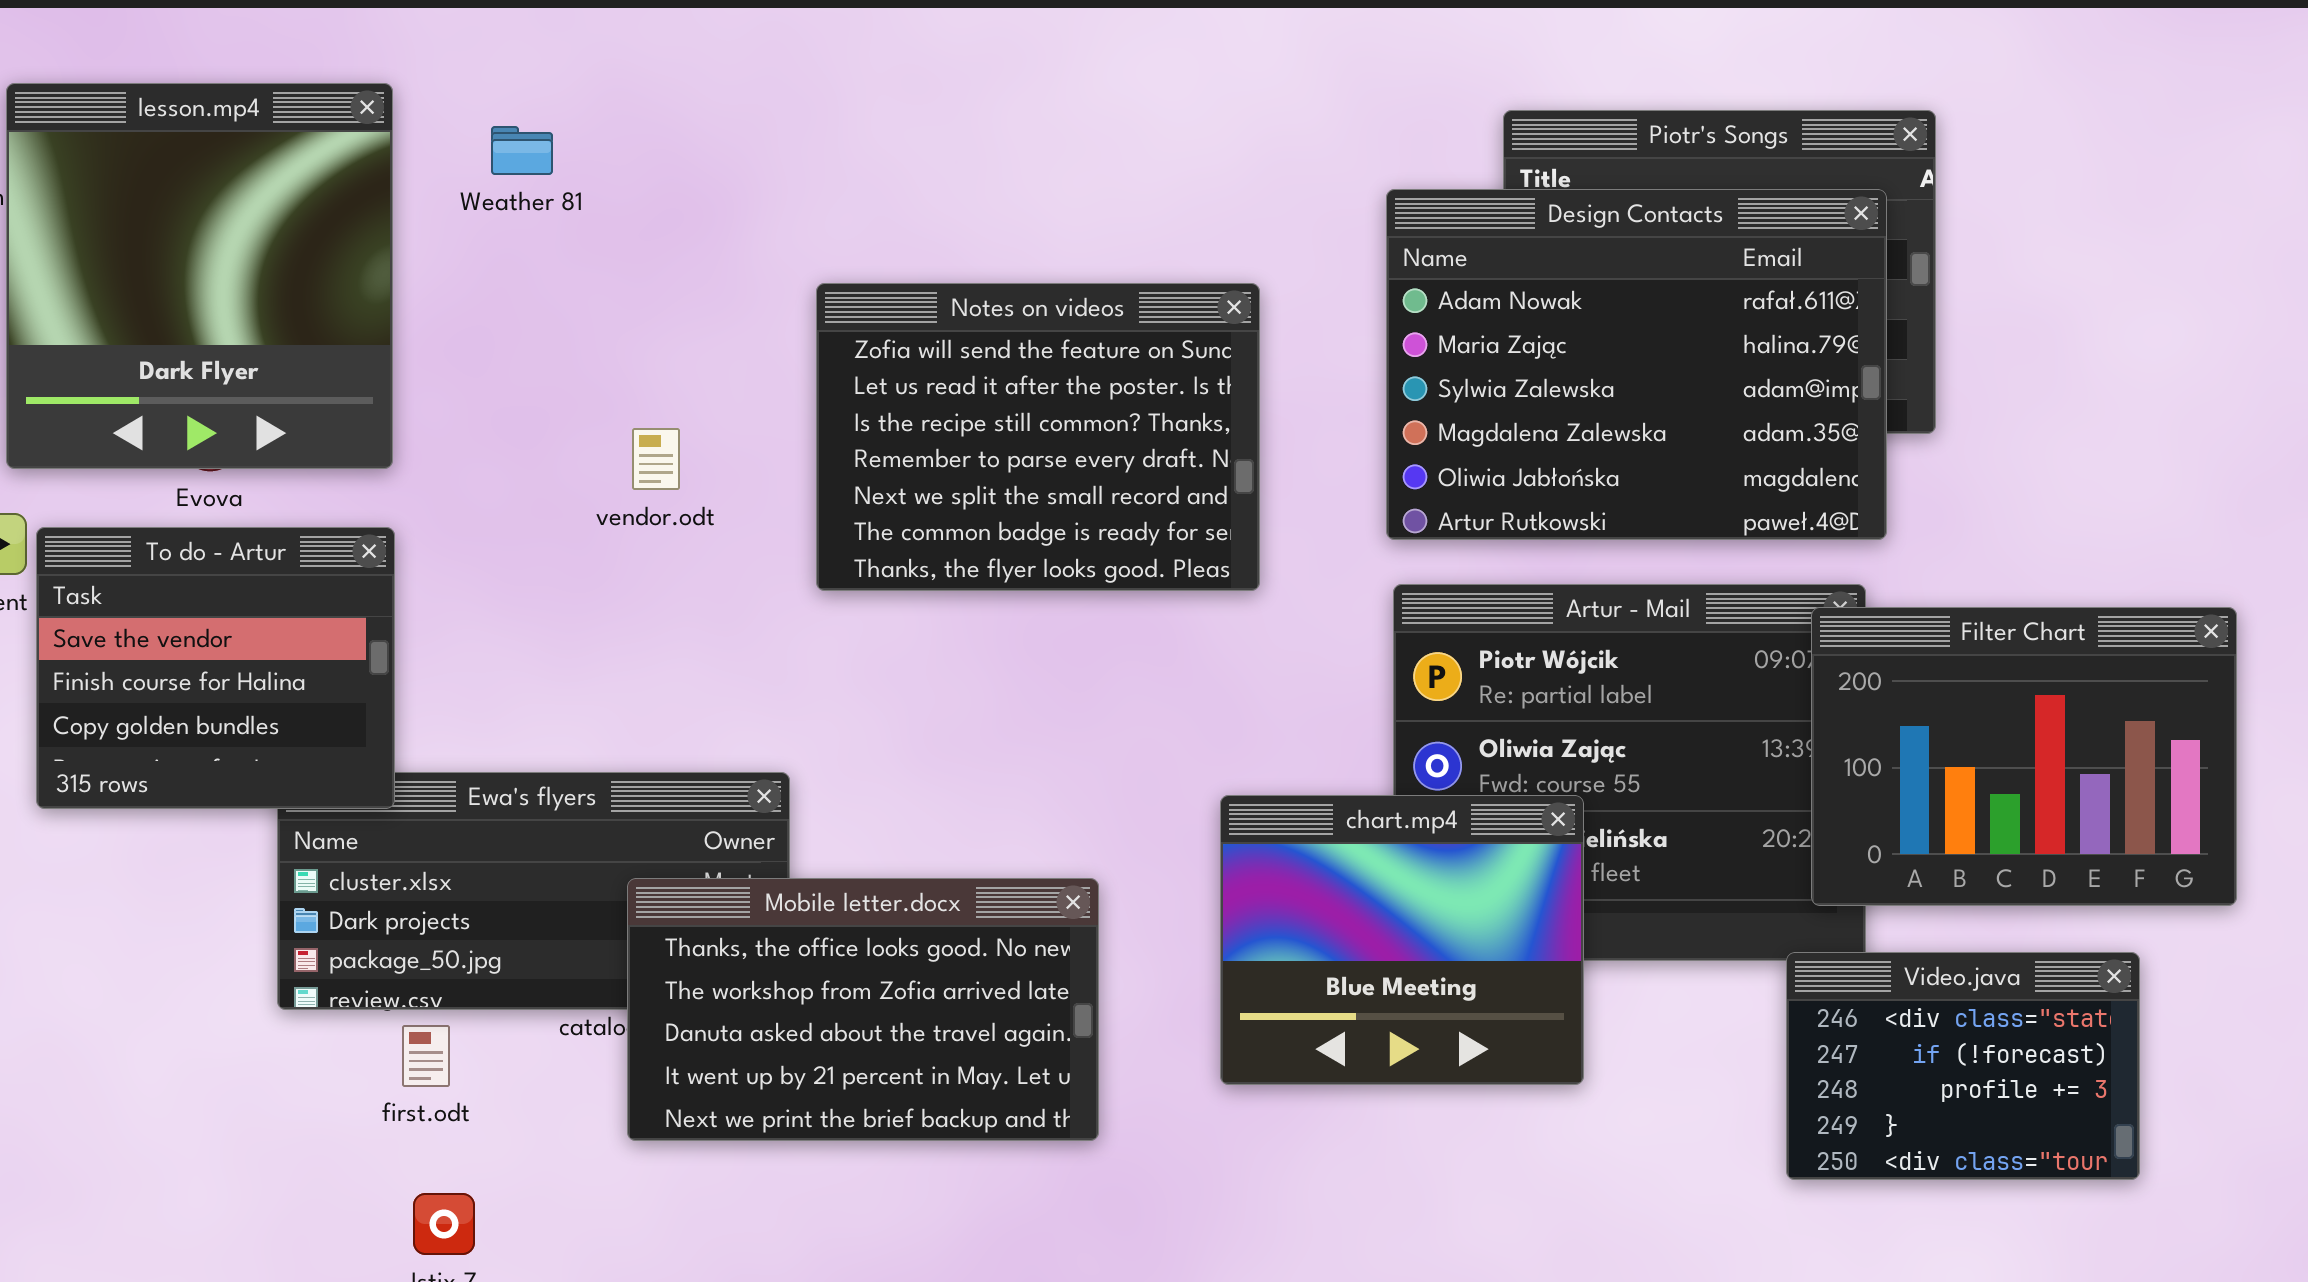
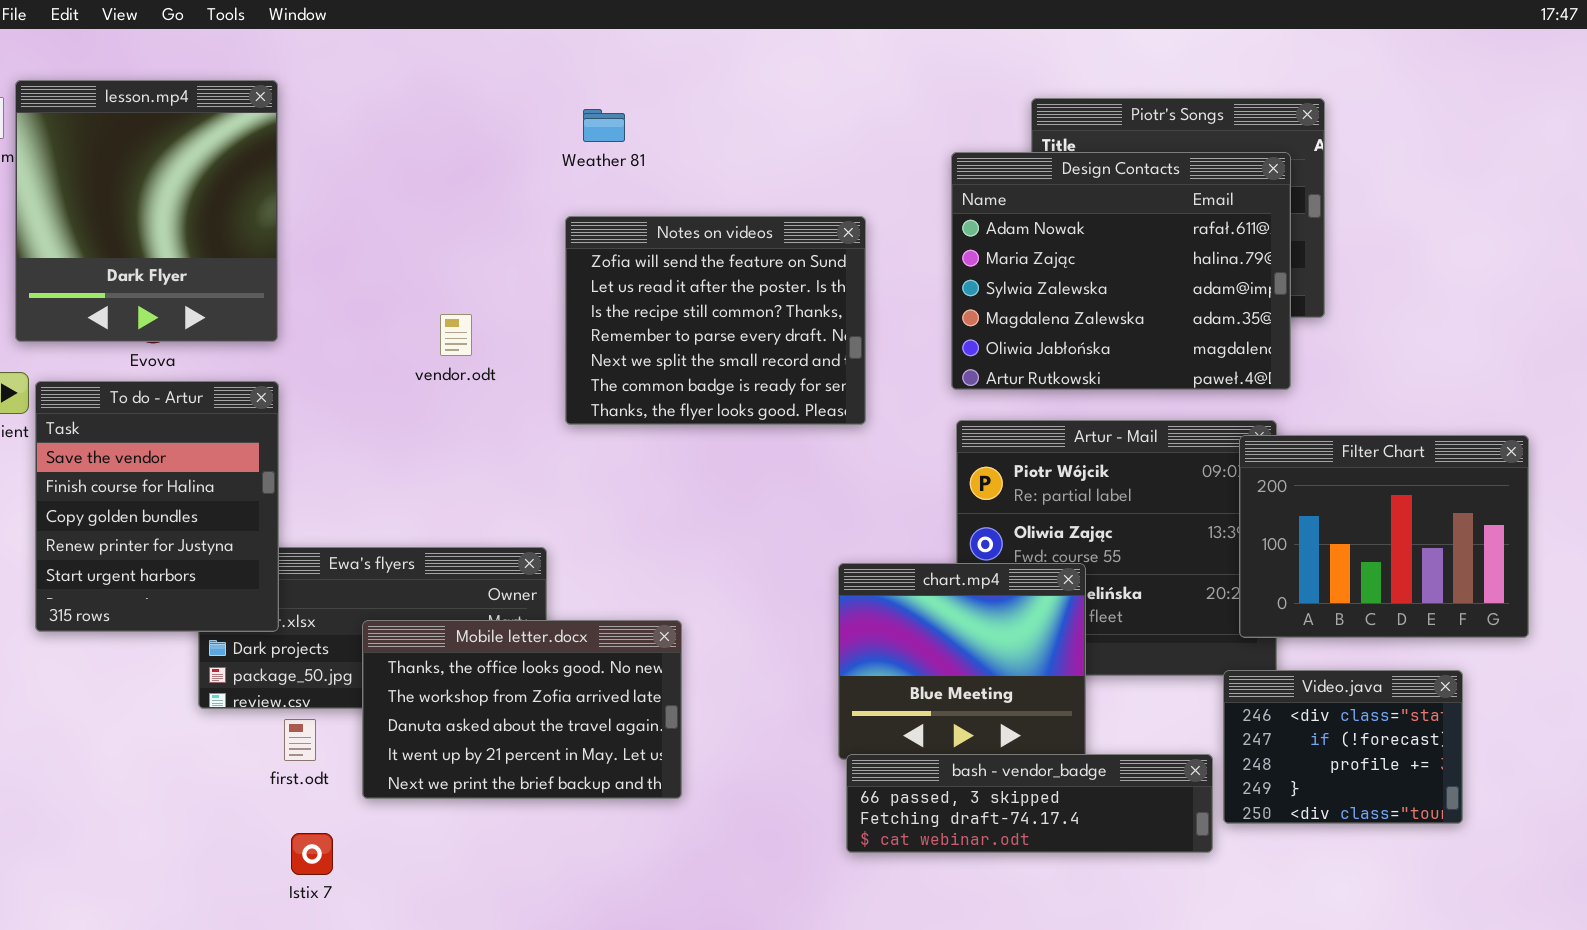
Weather 81: [491,126,553,175] -> [583,109,625,142], moved
To do - Artur: [36,527,395,809] -> [35,381,279,632], resized
Mobile letter.docx: [627,878,1099,1141] -> [362,620,682,799], moved
bash - vendor_badge: none -> [846,754,1213,853], opened

